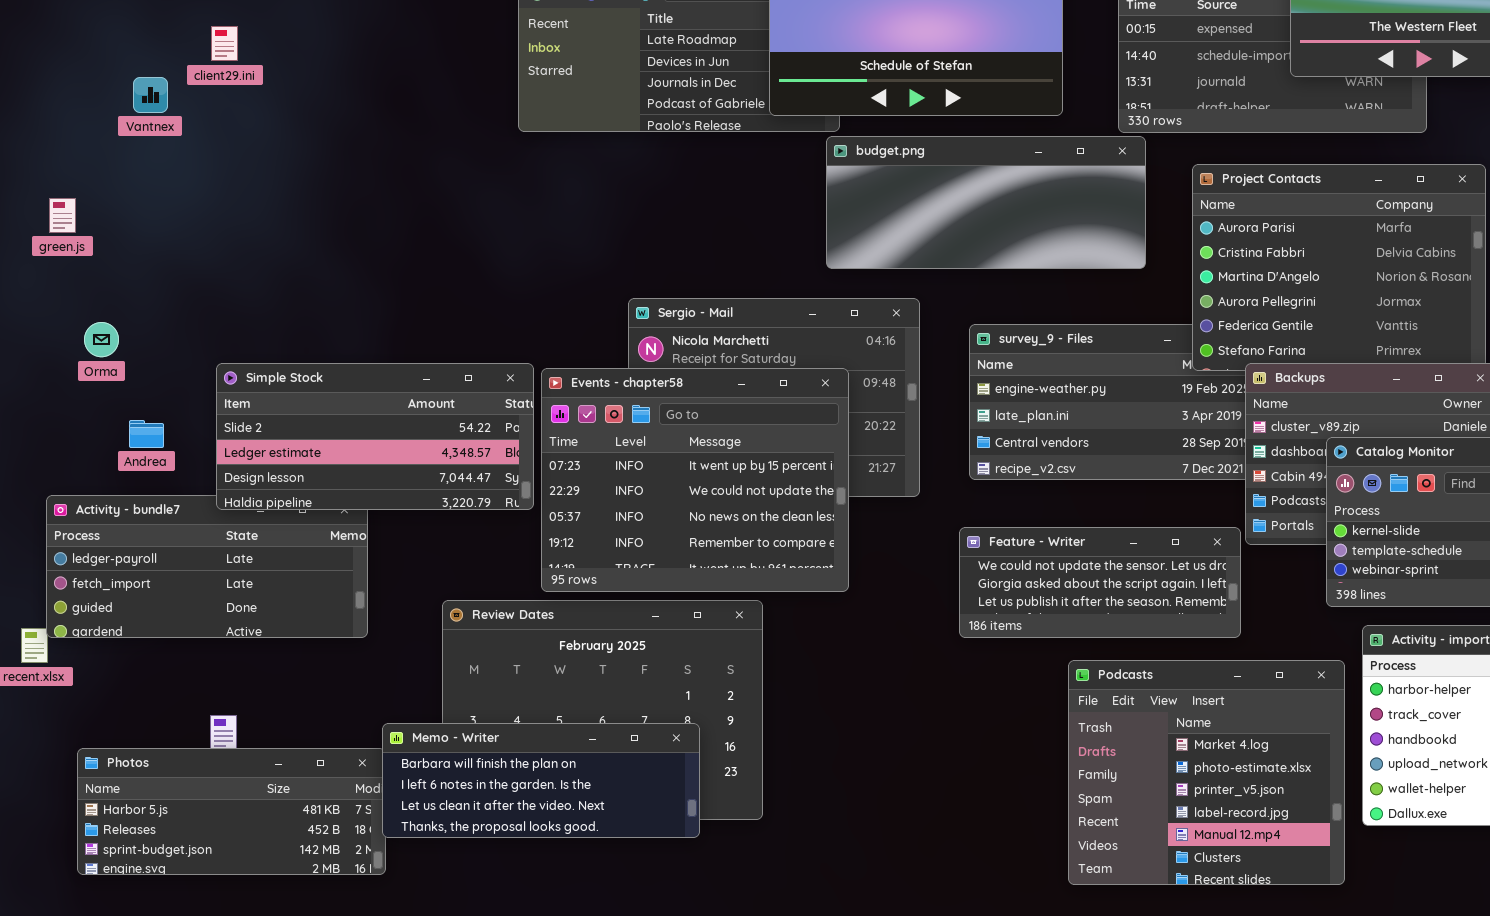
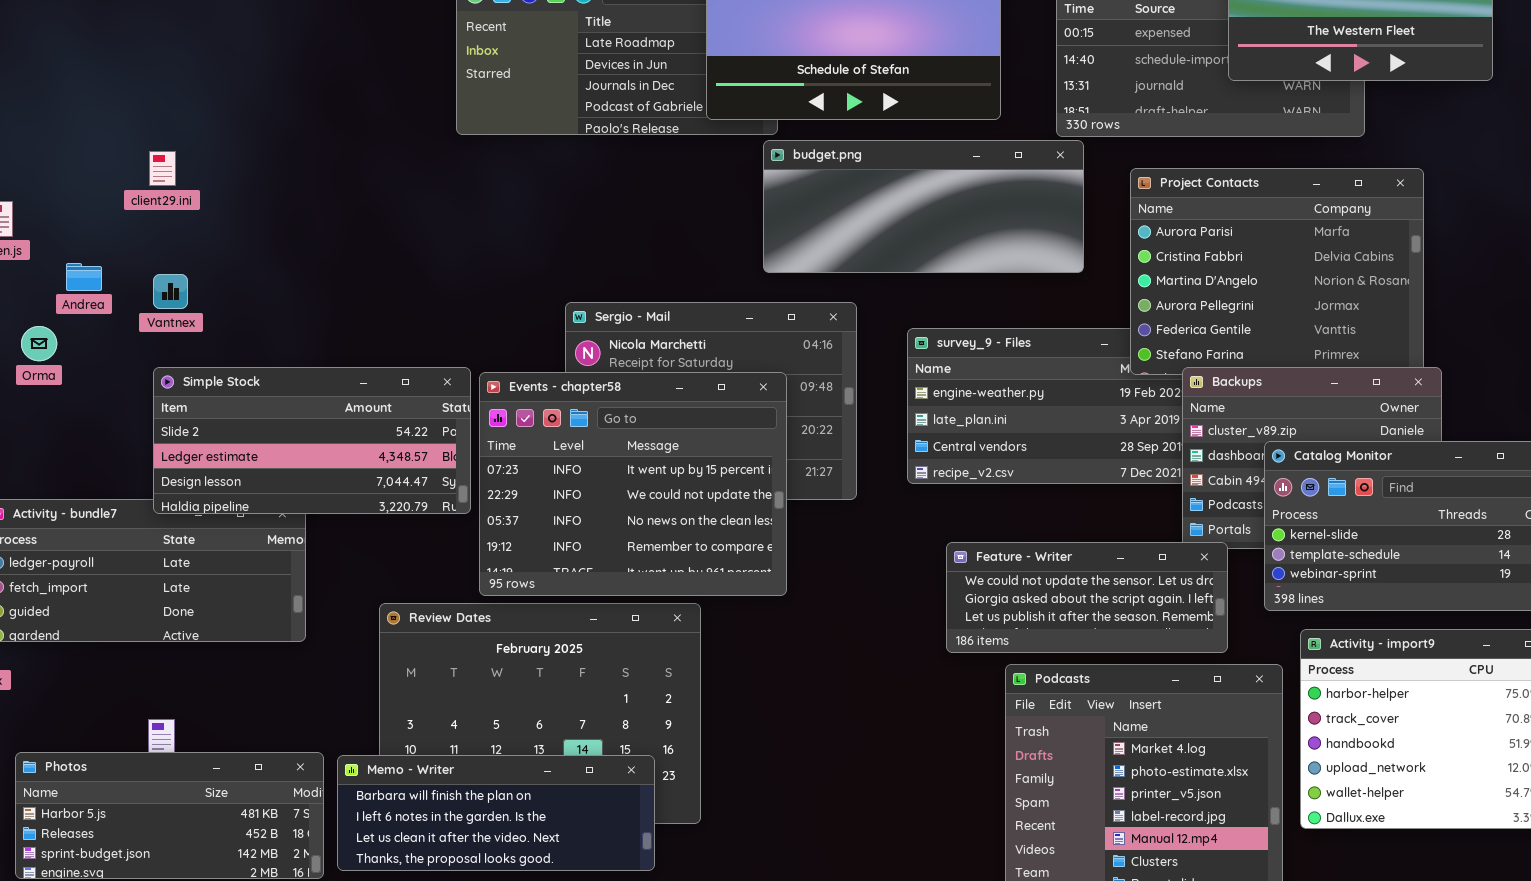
client29.ini: [211,26,238,61] -> [149,151,176,186], moved
Vantnex: [133,77,168,113] -> [153,274,188,309], moved
Andrea: [129,420,164,448] -> [66,263,102,291], moved
Feature - Writer: [959,527,1241,638] -> [946,542,1228,653], moved
Memo - Writer: [382,723,700,838] -> [337,755,655,871], moved

